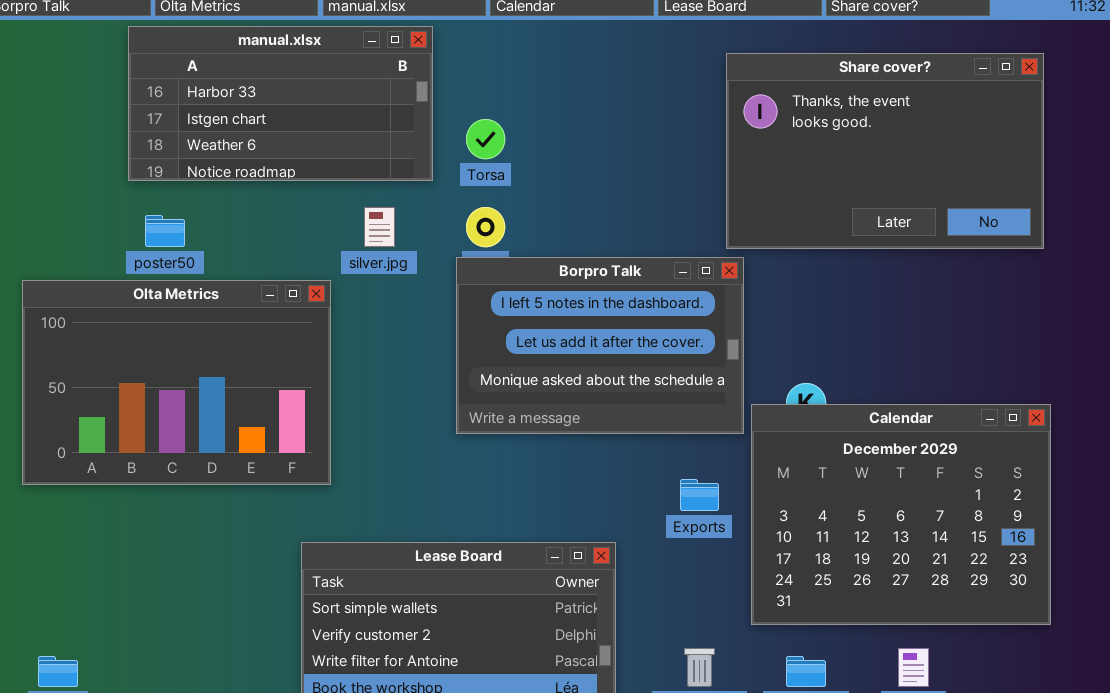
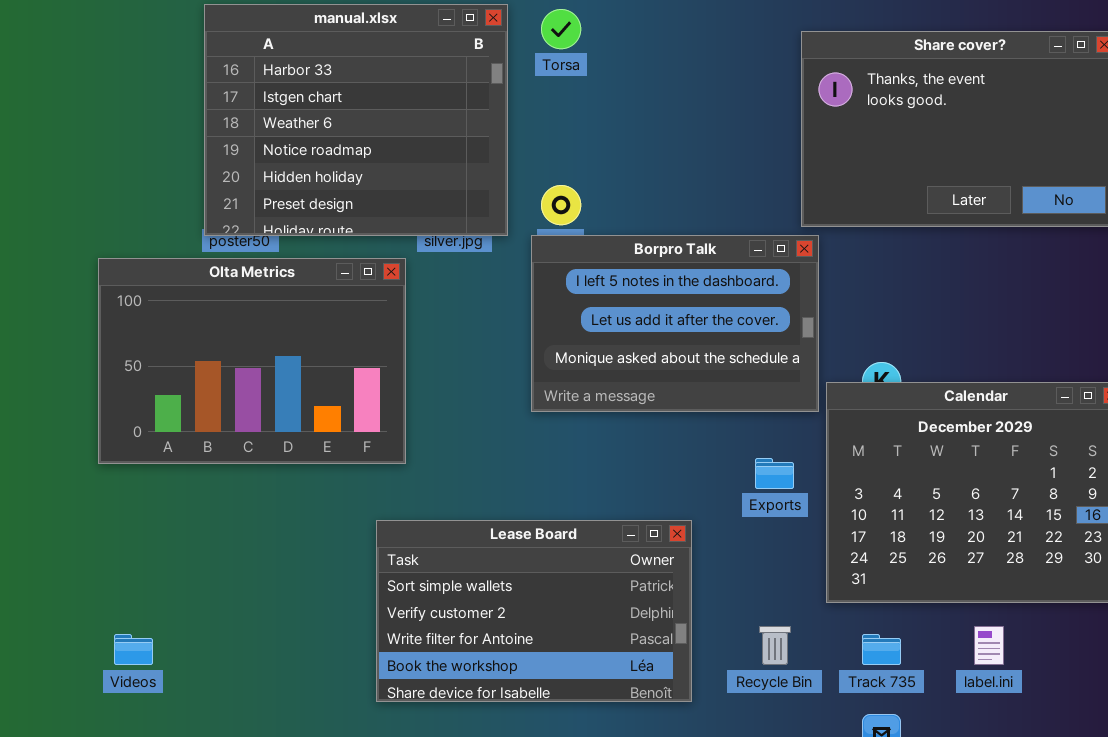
manual.xlsx: [128,26,433,181] -> [204,4,508,236], resized
Torsa: [466,119,505,159] -> [541,9,581,49], moved

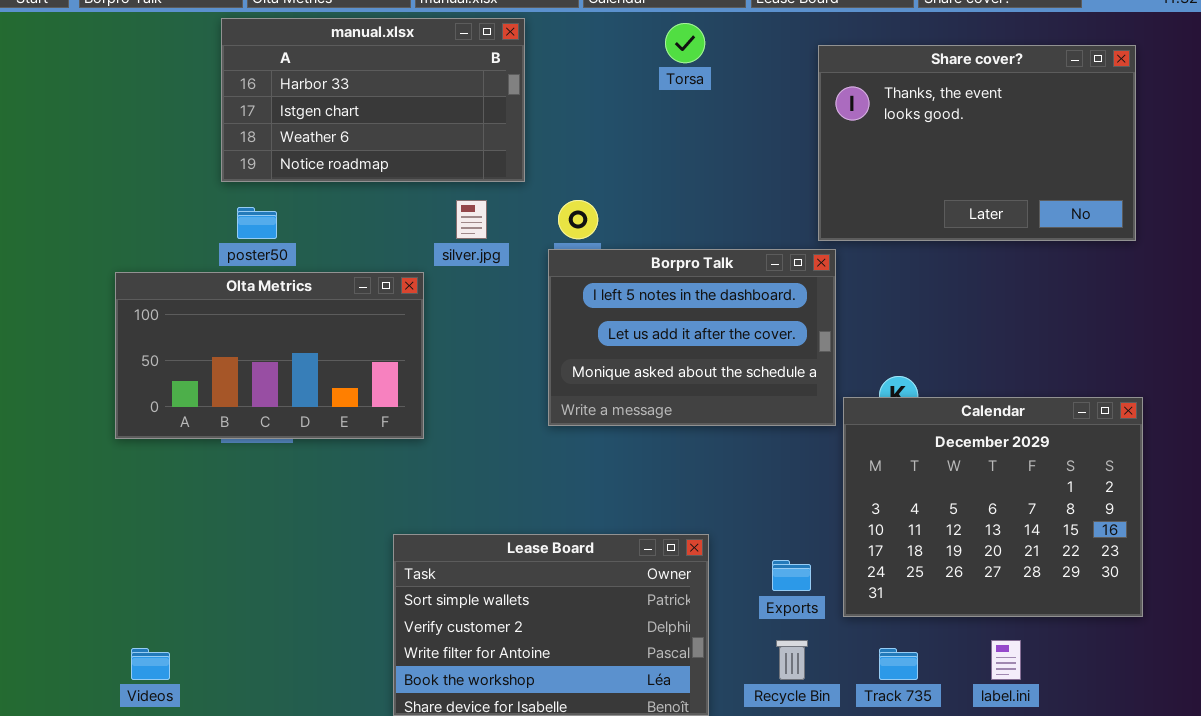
manual.xlsx: [204,4,508,236] -> [221,18,525,182], resized
Torsa: [541,9,581,49] -> [665,23,705,63], moved
Olta Metrics: [98,258,406,464] -> [115,272,424,439], resized
Exports: [755,458,794,489] -> [772,560,811,591], moved

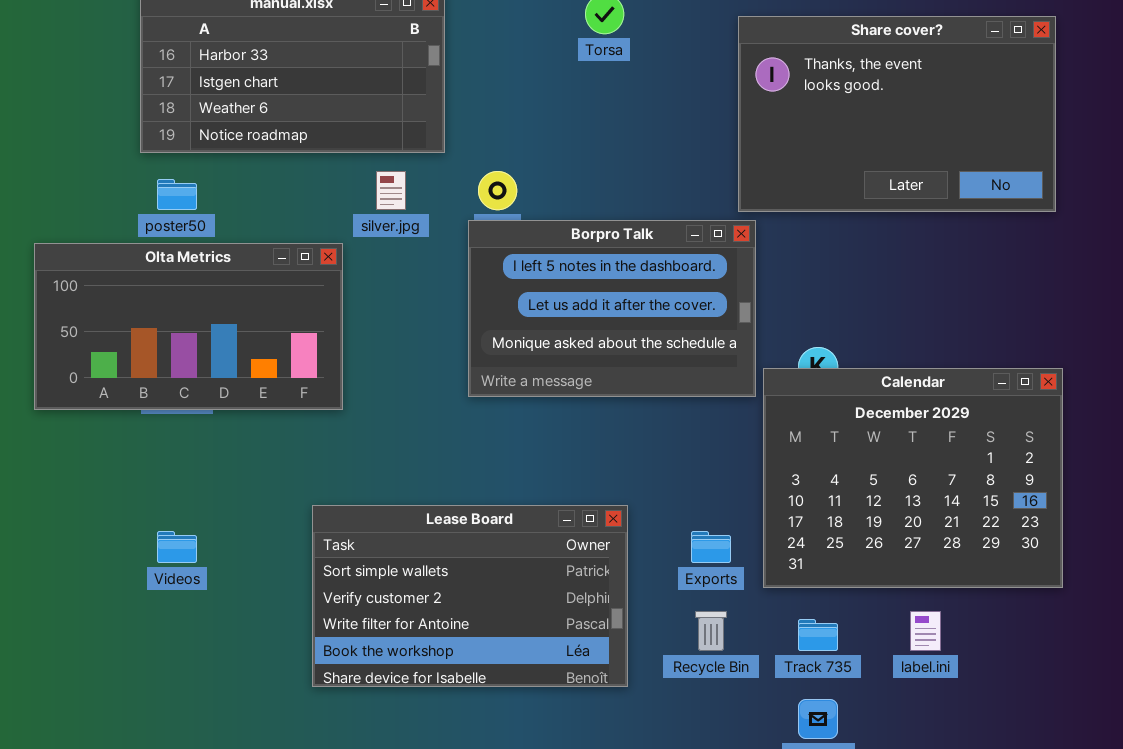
Videos: [131,648,170,680] -> [157,531,197,563], moved

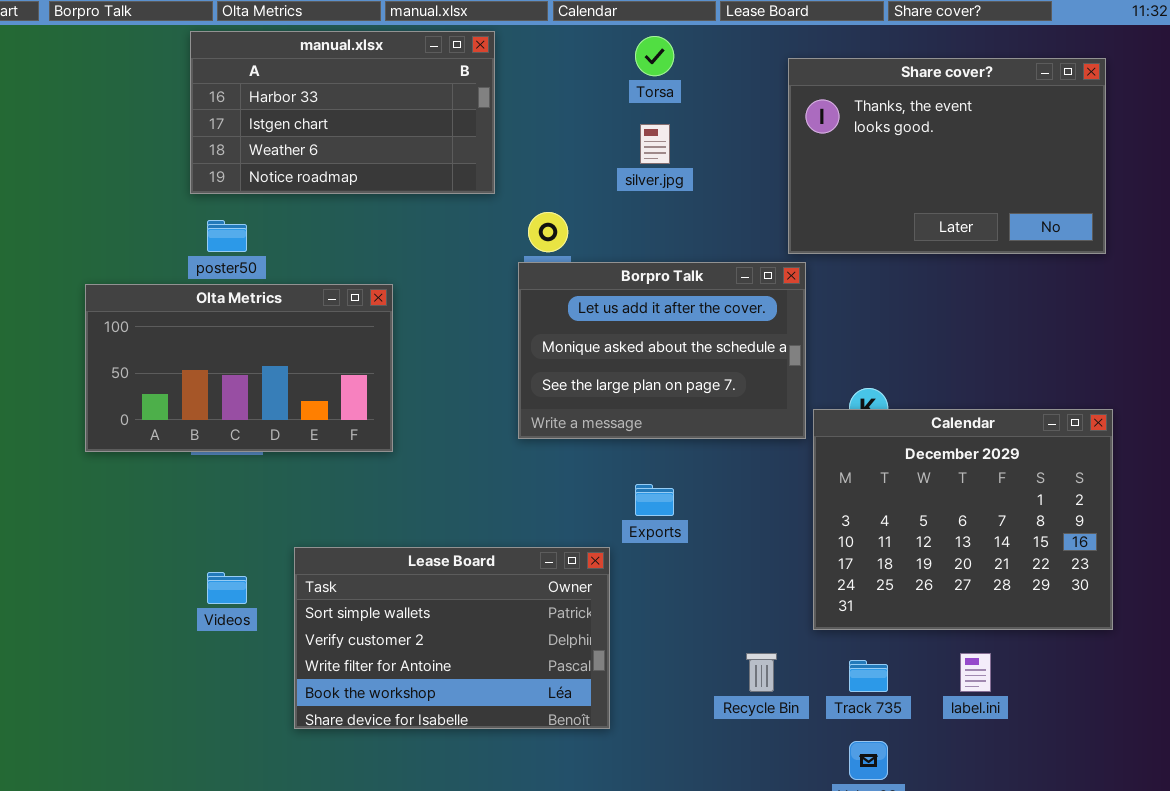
silver.jpg: [376,171,406,210] -> [640,124,670,164], moved
Borpro Talk: [468,220,756,397] -> [518,262,806,439], scrolled down 1 row
Lease Board: [312,505,628,687] -> [294,547,610,729], moved
Exports: [691,531,731,563] -> [635,484,674,516], moved

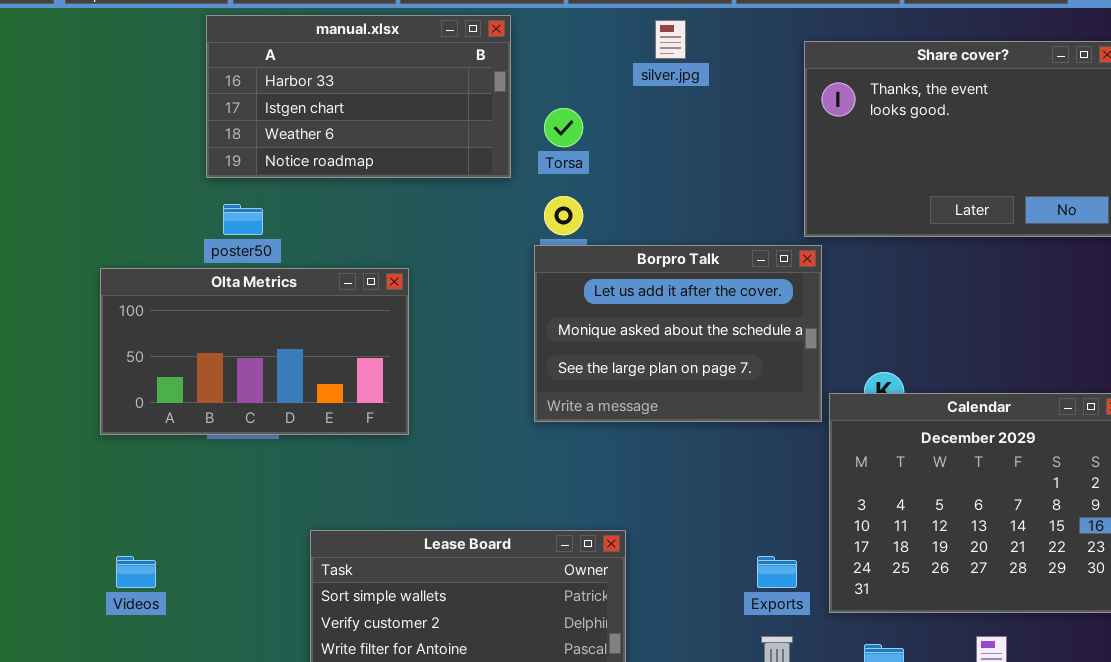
Torsa: [635,36,674,76] -> [544,108,583,147], moved
silver.jpg: [640,124,670,164] -> [655,20,686,59], moved
Exports: [635,484,674,516] -> [757,556,797,588], moved
Videos: [207,572,247,604] -> [116,556,156,588], moved

